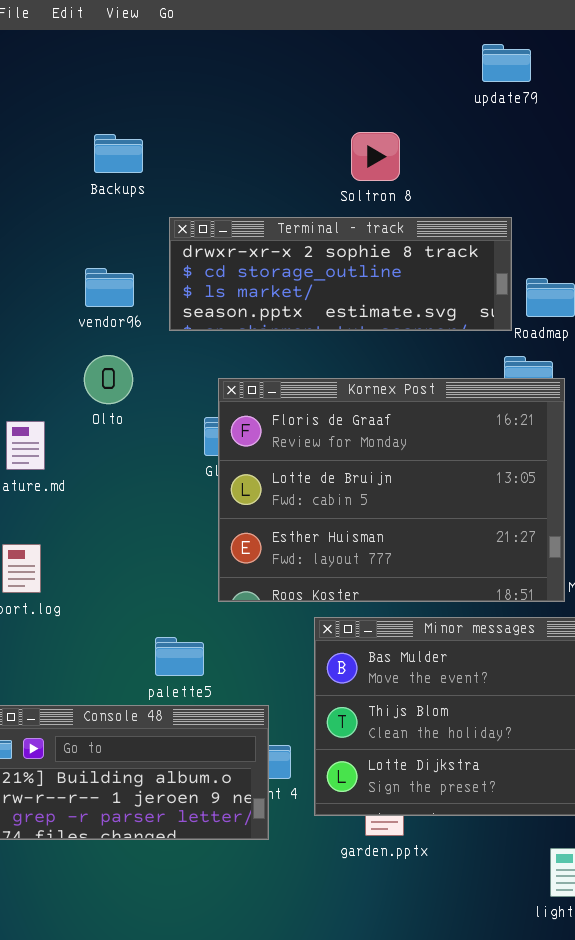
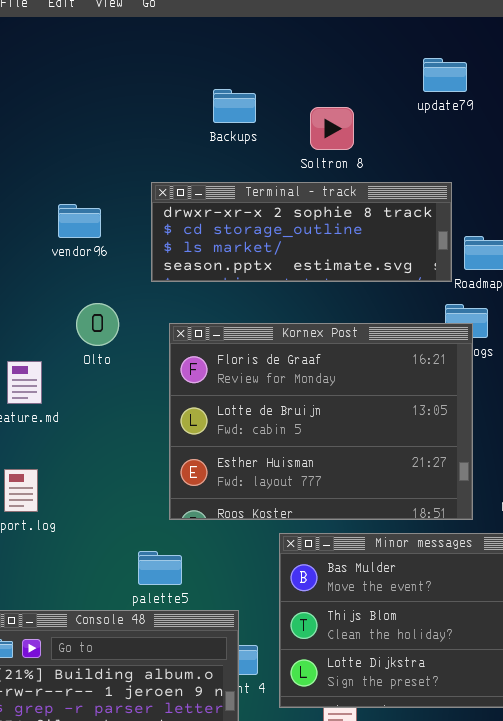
update79: [482,44,531,82] -> [423,58,467,92], moved
Backups: [94,134,143,173] -> [213,89,256,123], moved
vendor96: [85,268,134,307] -> [58,204,101,238], moved
Kornex Post: [218,378,565,602] -> [169,323,473,520], moved

